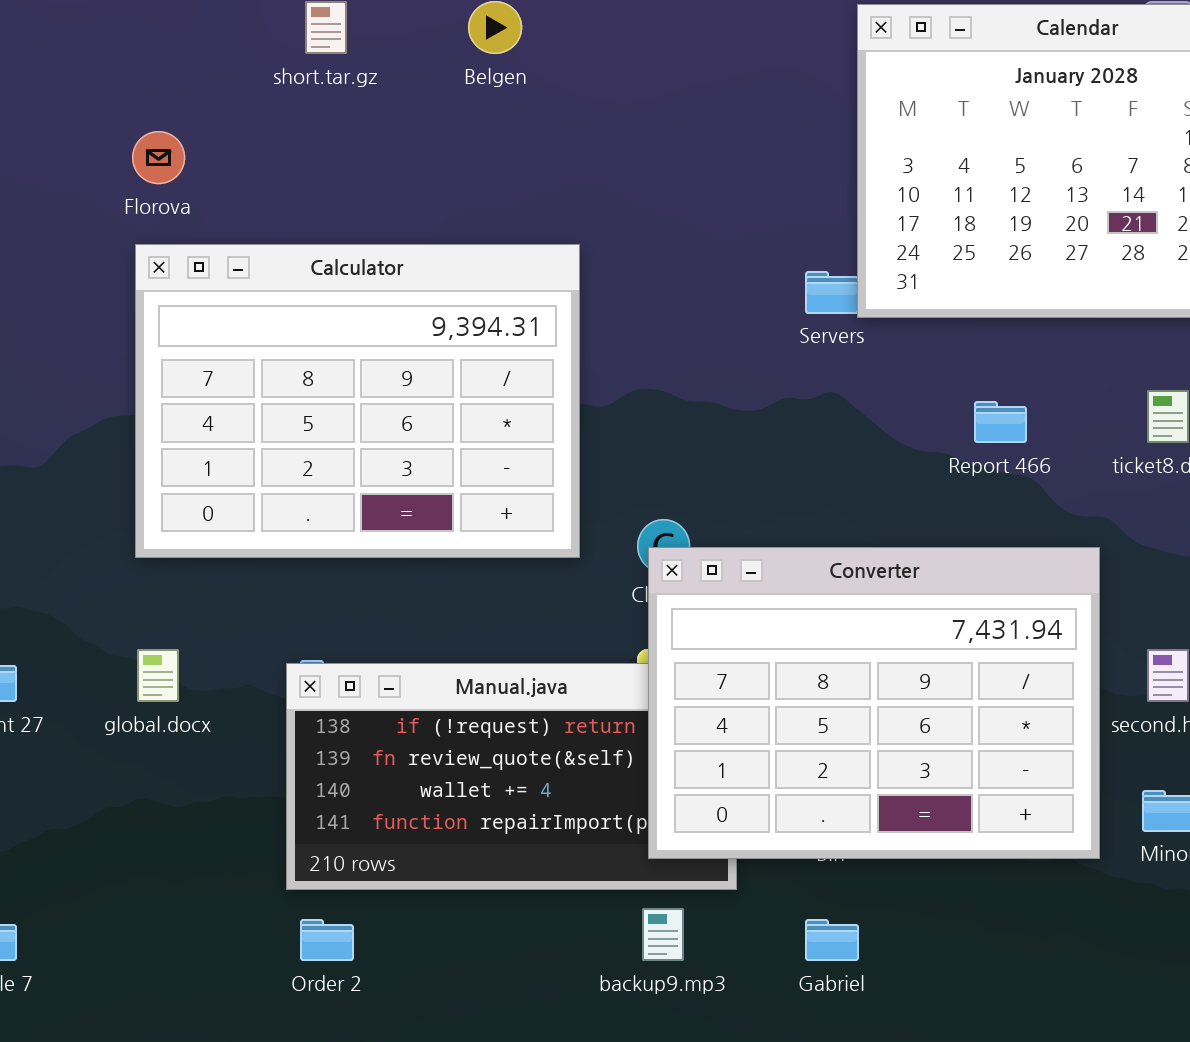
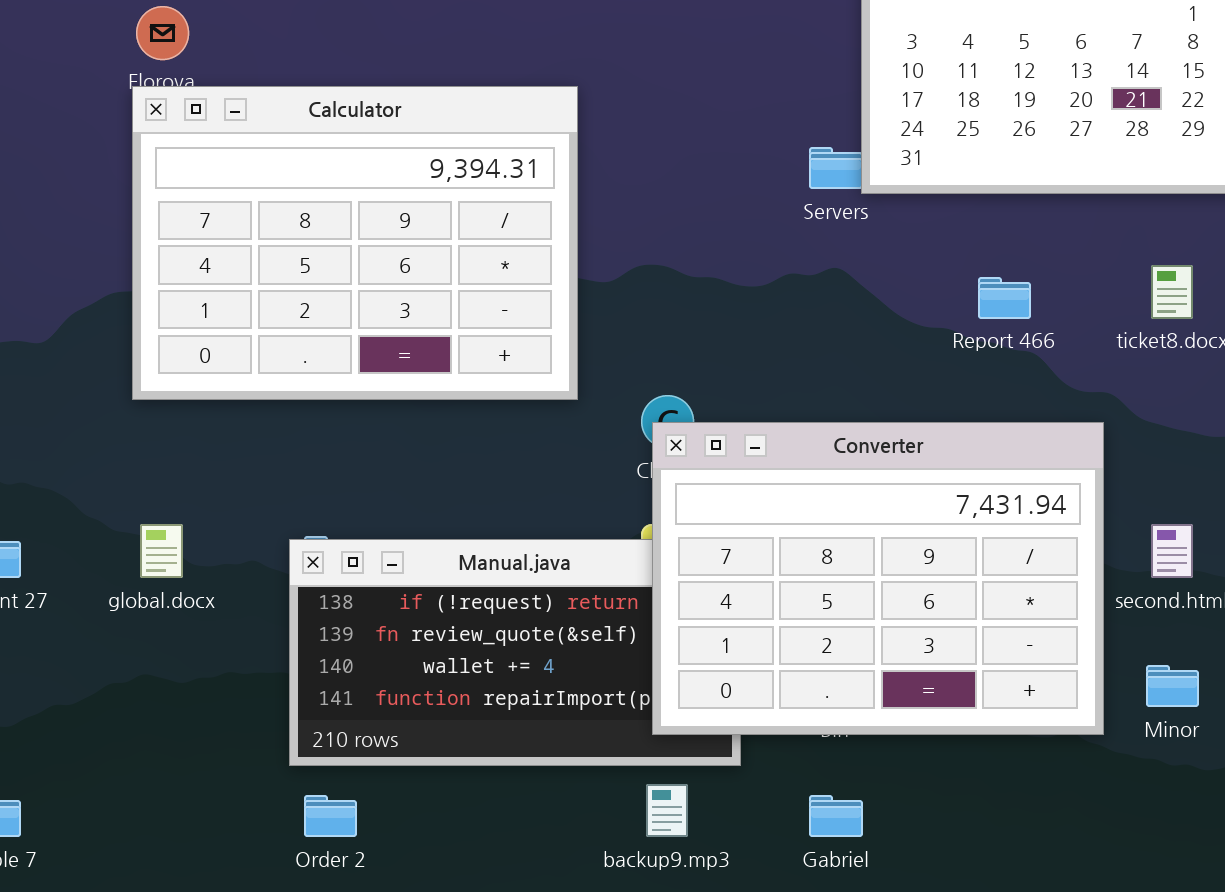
Calculator: [135,244,580,558] -> [132,86,578,400], moved

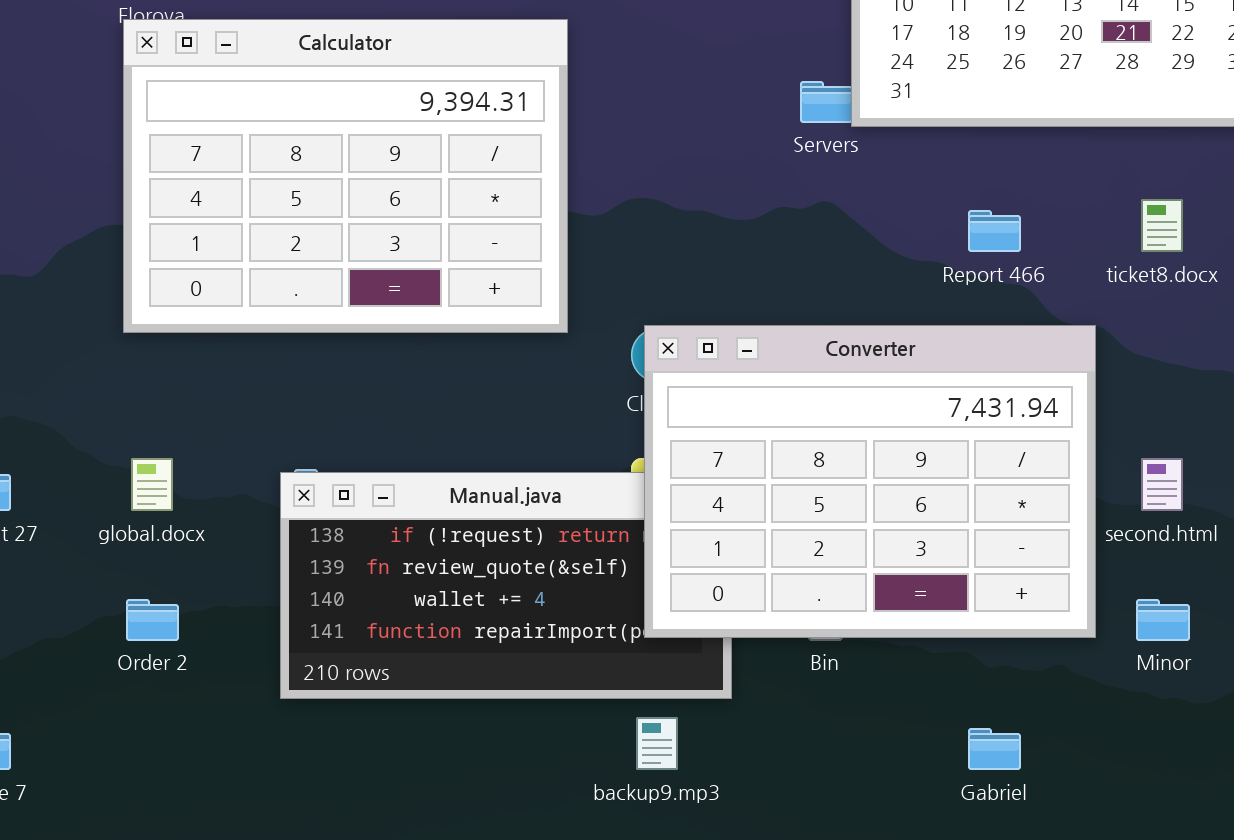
Converter: [652,422,1104,735] -> [644,325,1096,638], moved
Order 2: [304,795,357,837] -> [126,599,179,641], moved
Gabriel: [809,795,863,837] -> [968,728,1021,770], moved

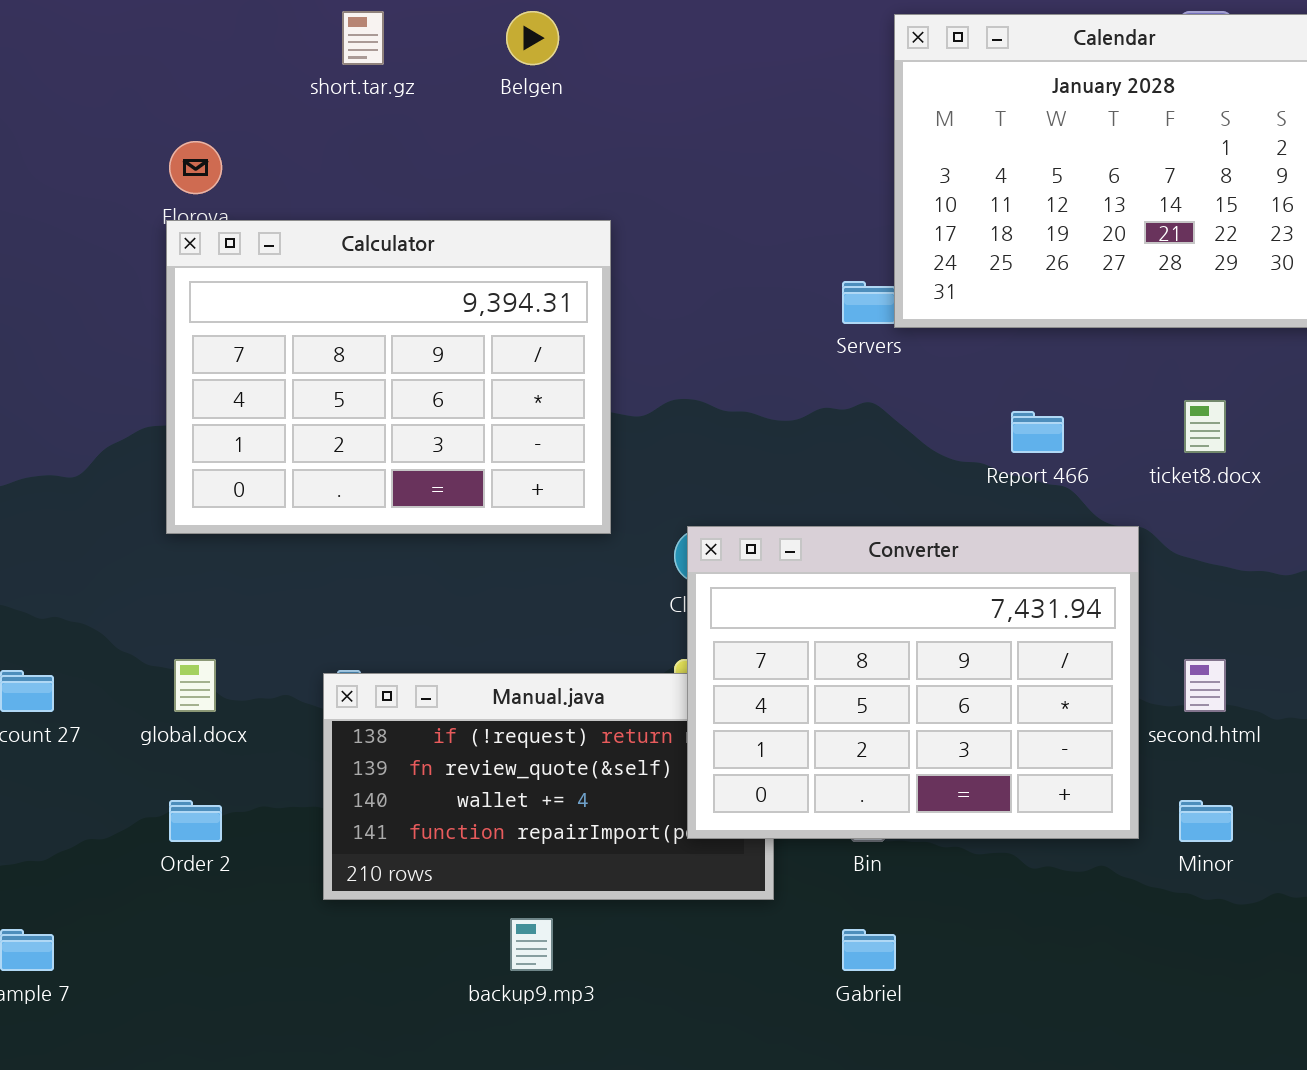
backup9.mp3: [636,717,678,770] -> [510,918,553,971], moved
Gabriel: [968,728,1021,770] -> [842,929,896,971], moved

